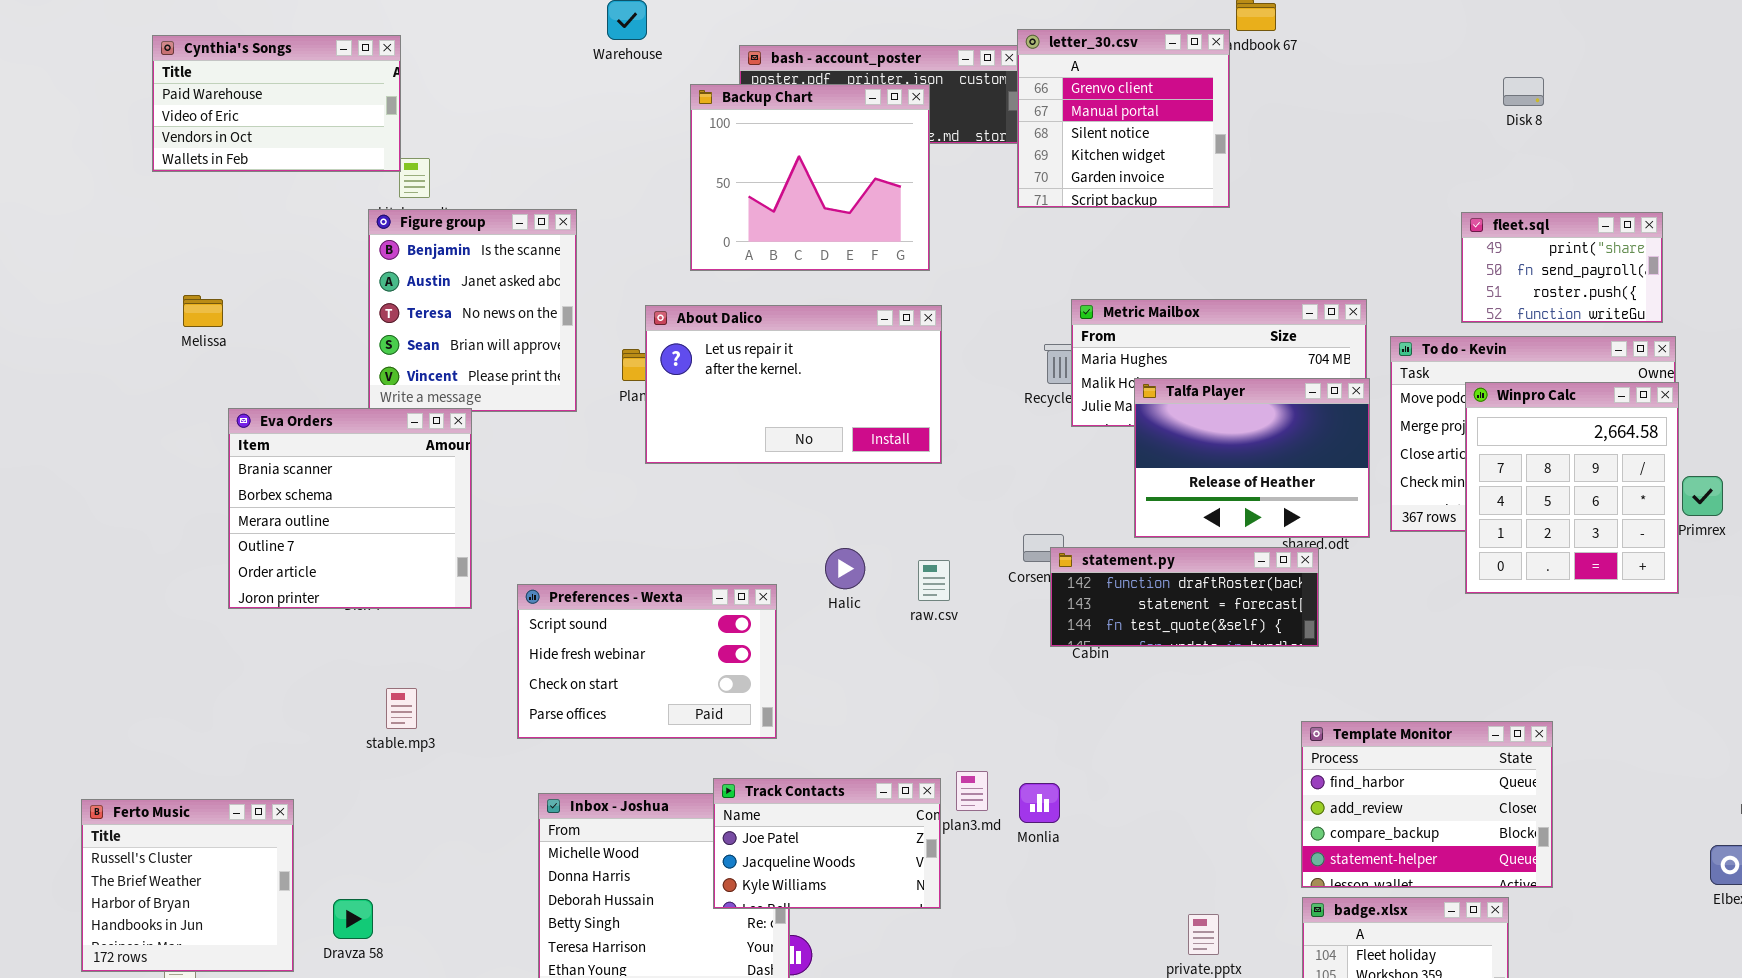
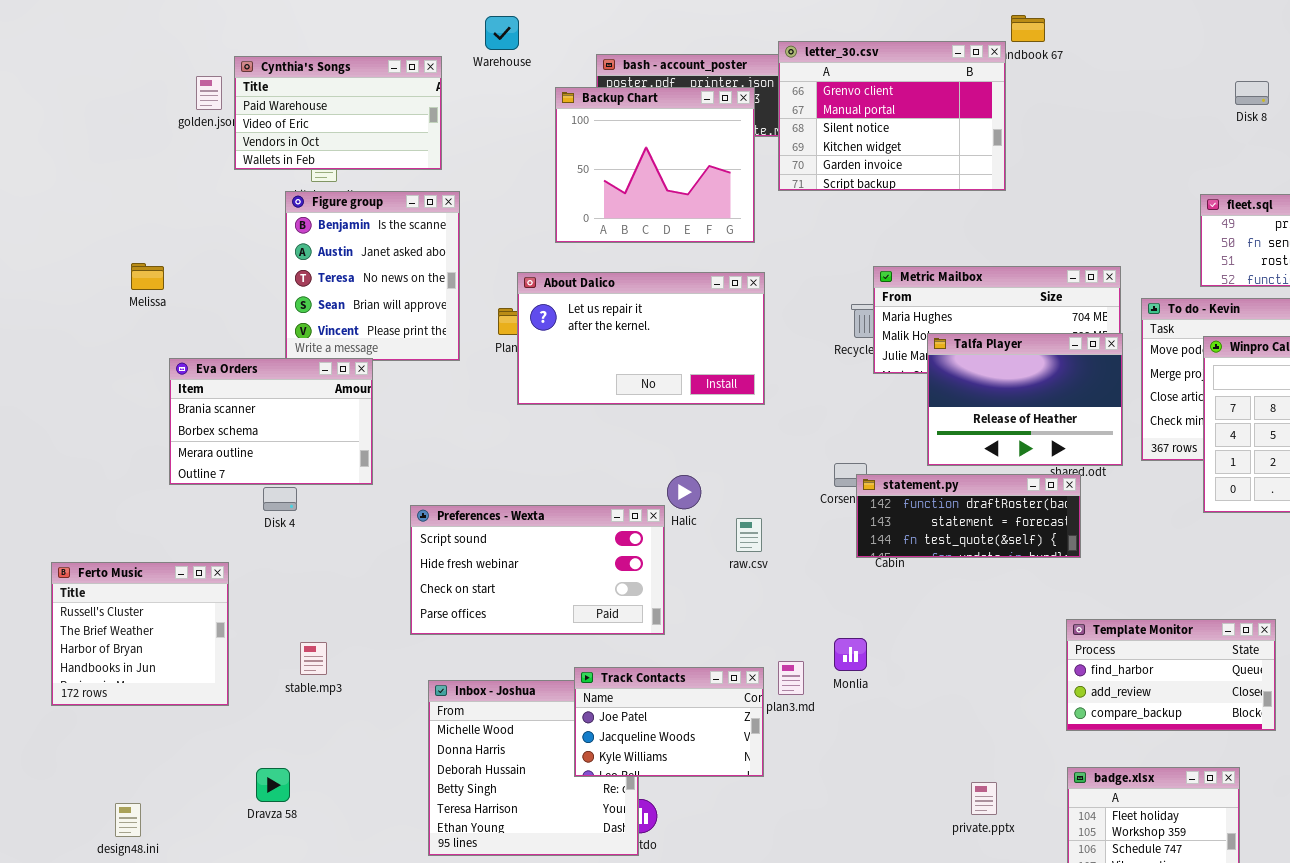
letter_30.csv: [1017,29,1230,208] -> [778,41,1006,191], resized
Cynthia's Songs: [152,35,401,172] -> [234,56,442,170], moved
Eva Orders: [228,408,472,609] -> [169,358,373,485], resized
raw.csv: [918,560,950,601] -> [736,518,762,552], moved
Preferences - Wexta: [517,584,777,739] -> [410,505,665,635], resized
stable.mp3: [386,688,417,729] -> [300,642,327,675], moved
Template Monitor: [1301,721,1553,888] -> [1066,619,1276,731], resized
Monlia: [1019,783,1060,823] -> [834,638,867,671], moved
Ferto Music: [81,799,294,972] -> [51,562,229,706], moved

